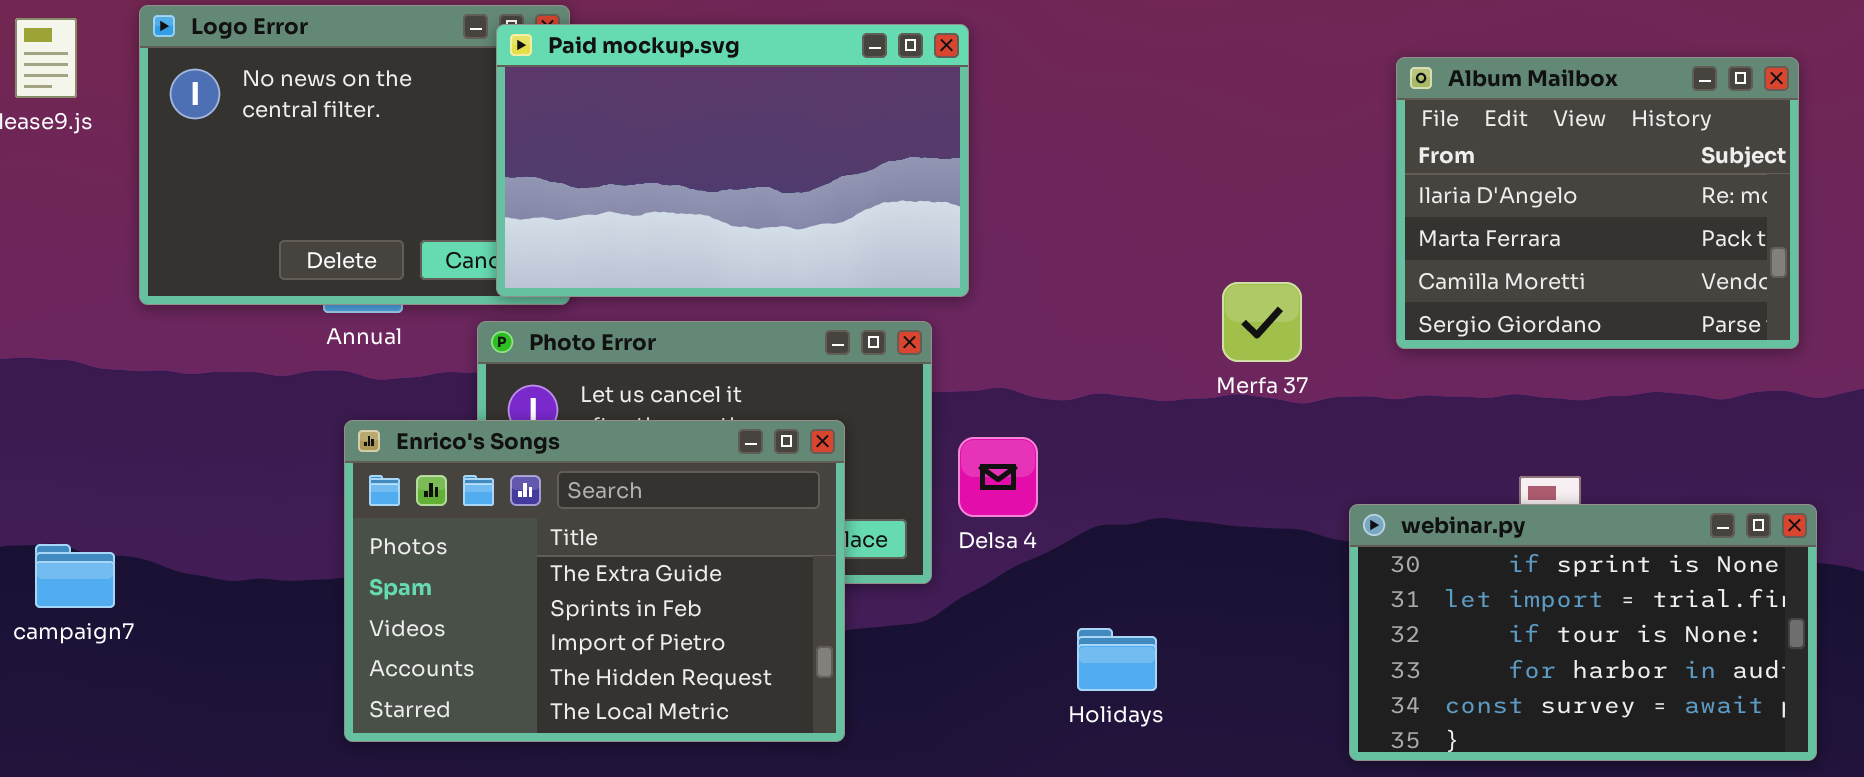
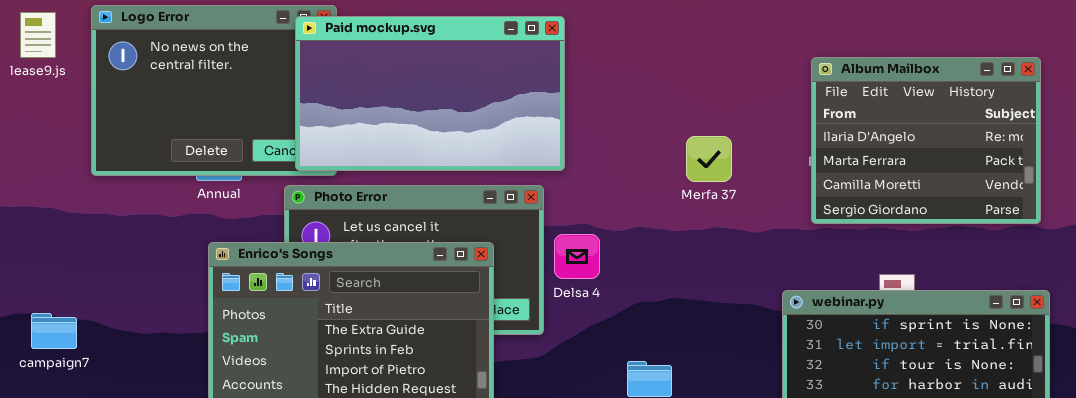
Album Mailbox: [1396,57,1799,349] -> [811,57,1041,224], moved
Merfa 37: [1222,282,1302,362] -> [686,136,732,182], moved
Delsa 4: [958,437,1038,517] -> [554,234,600,279], moved

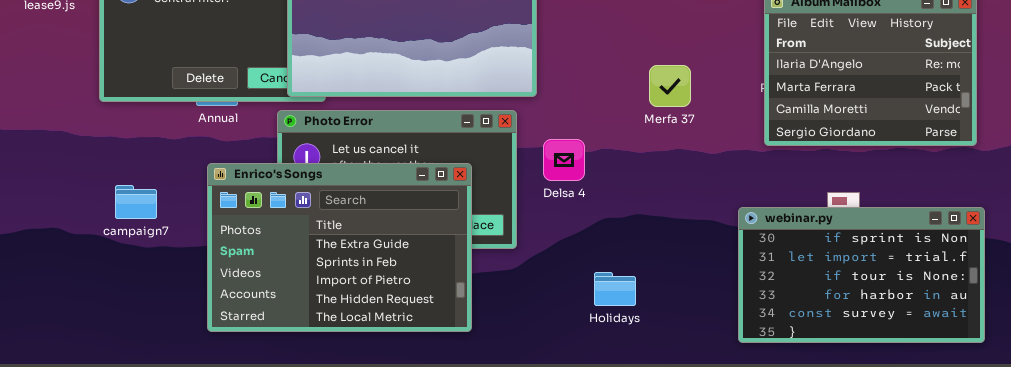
Delsa 4: [554,234,600,279] -> [543,139,585,181], moved
campaign7: [31,313,77,349] -> [115,185,157,219], moved

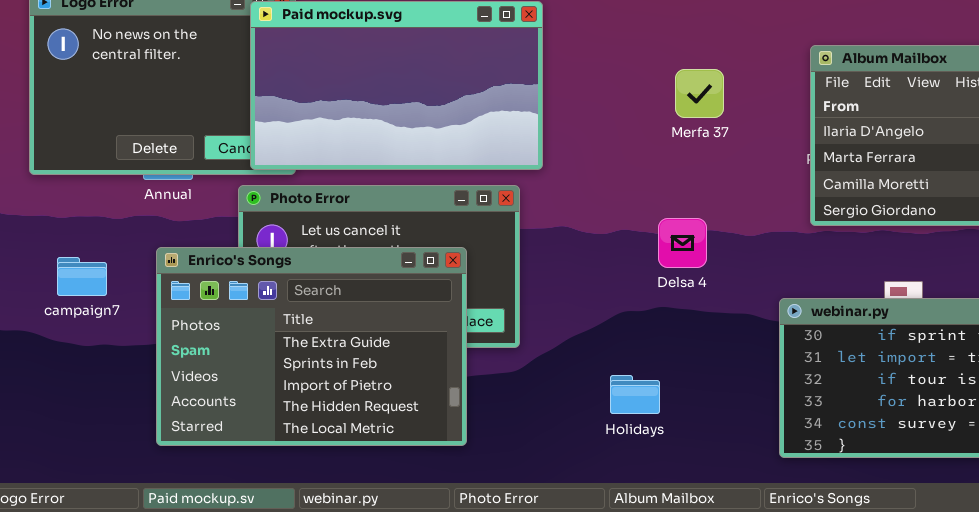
Merfa 37: [649,65,691,107] -> [675,69,724,118], moved
Delsa 4: [543,139,585,181] -> [658,218,707,268], moved
campaign7: [115,185,157,219] -> [57,257,107,296], moved

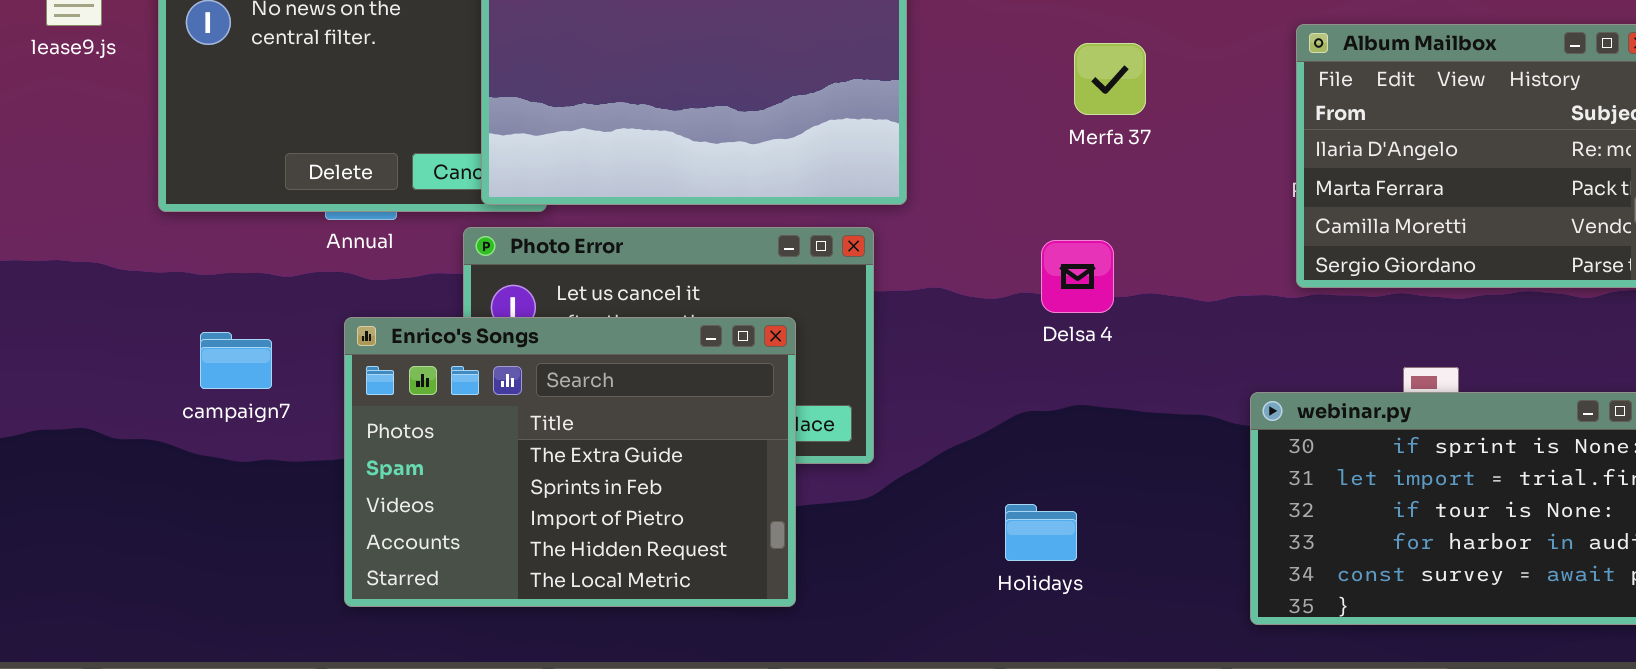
Merfa 37: [675,69,724,118] -> [1074,43,1146,115], moved
Delsa 4: [658,218,707,268] -> [1041,240,1114,313], moved

